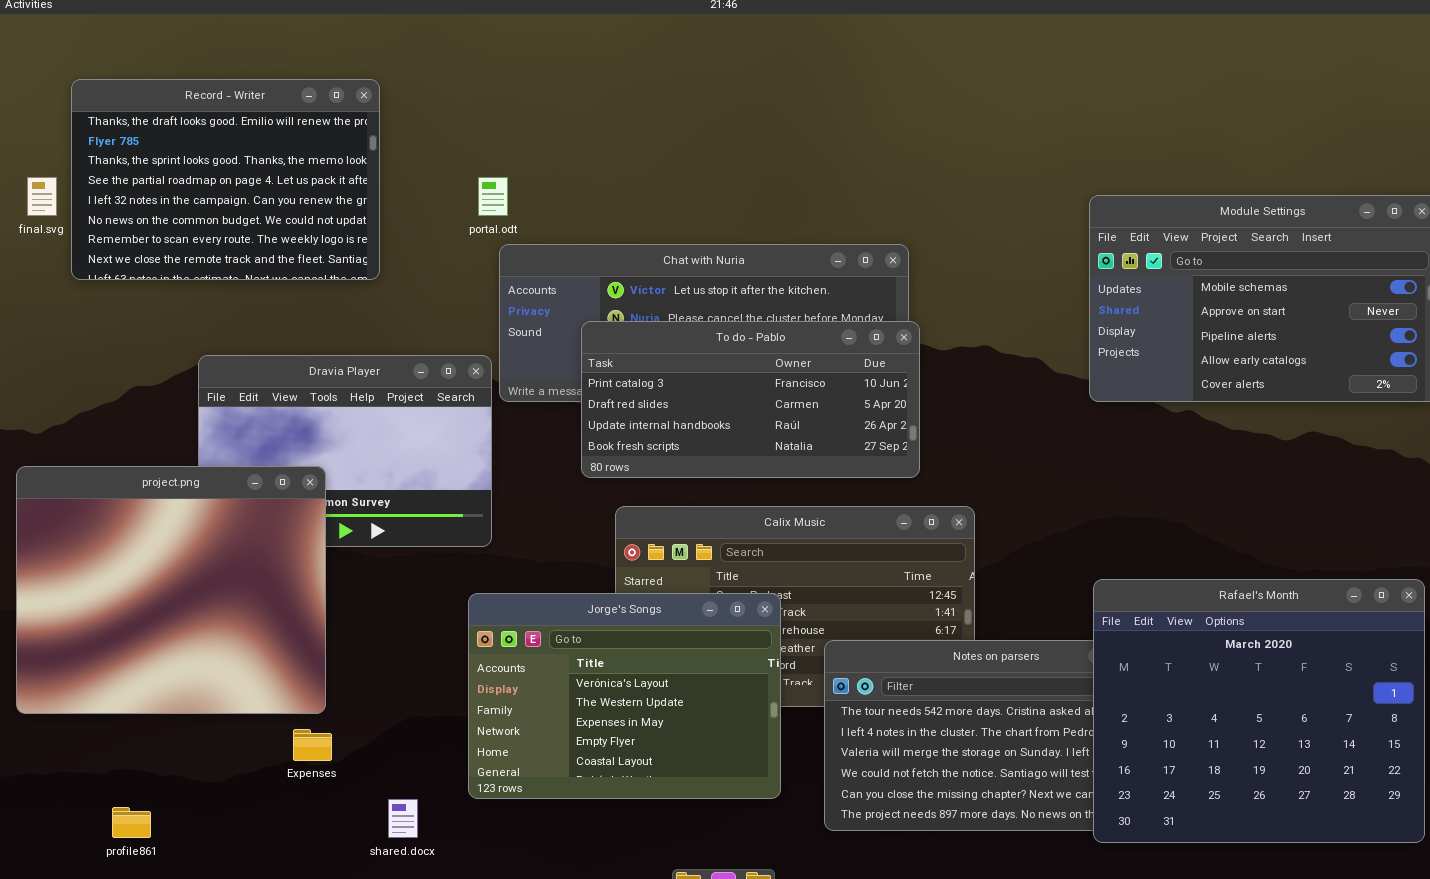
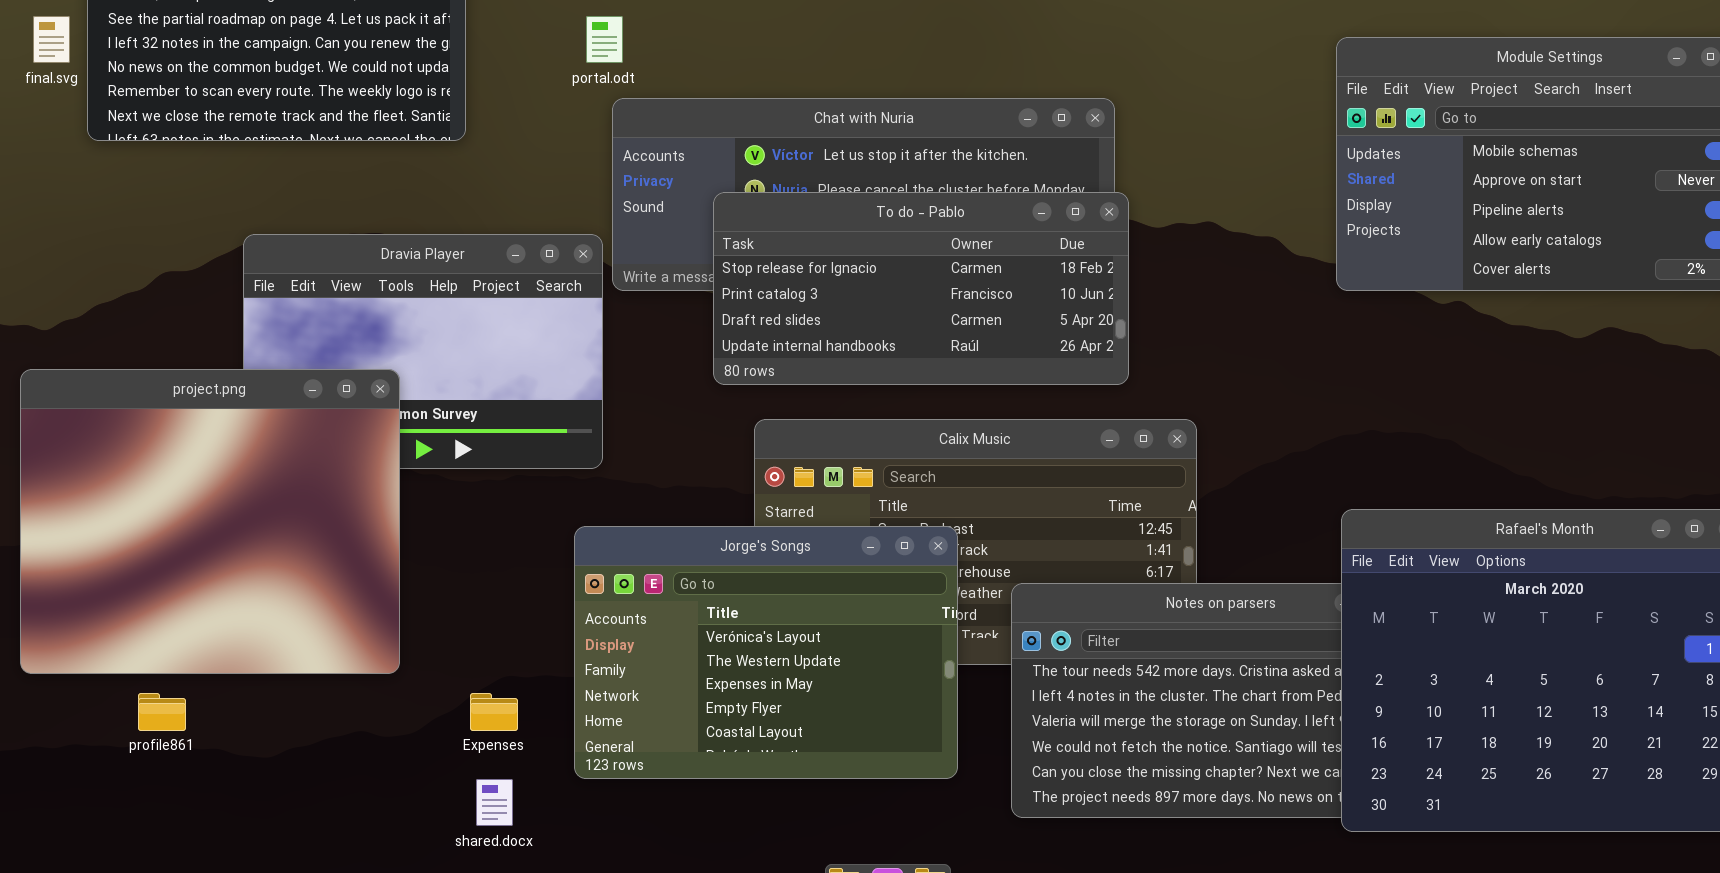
To do - Pablo: [581,321,920,478] -> [713,192,1129,385], scrolled up 1 row
Expenses: [293,729,332,761] -> [470,693,518,731], moved
profile861: [112,807,151,838] -> [138,693,186,731], moved

